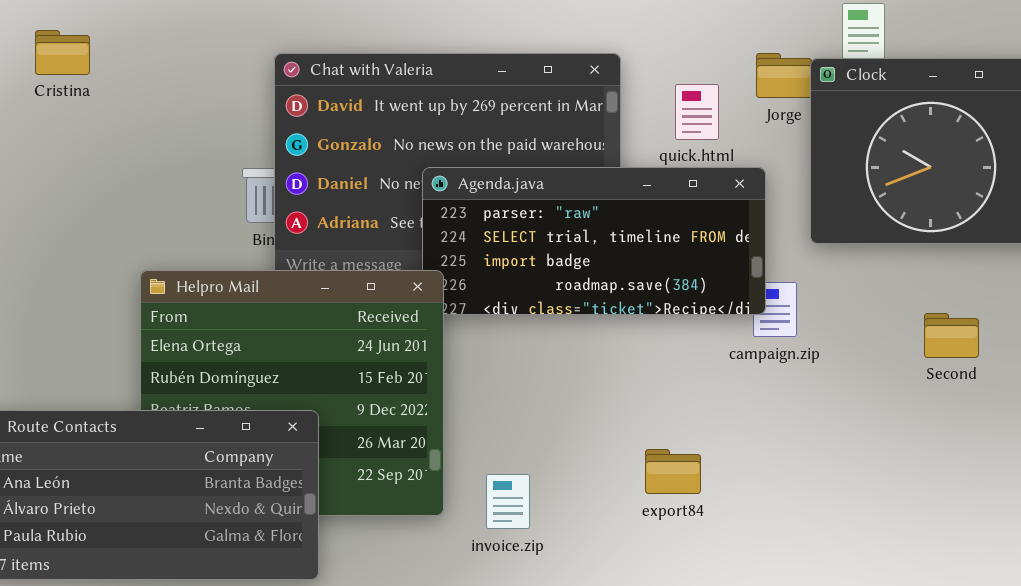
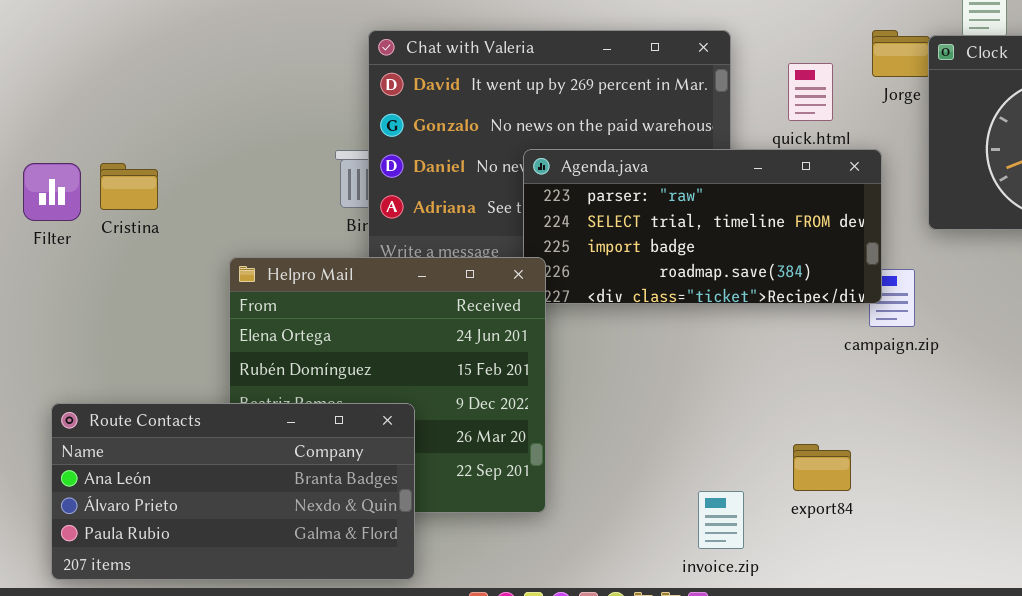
Cristina: [35,30,90,75] -> [100,163,158,210], moved
export84: [645,449,701,494] -> [793,444,851,491], moved
invoice.zip: [486,474,530,529] -> [698,491,744,549], moved

